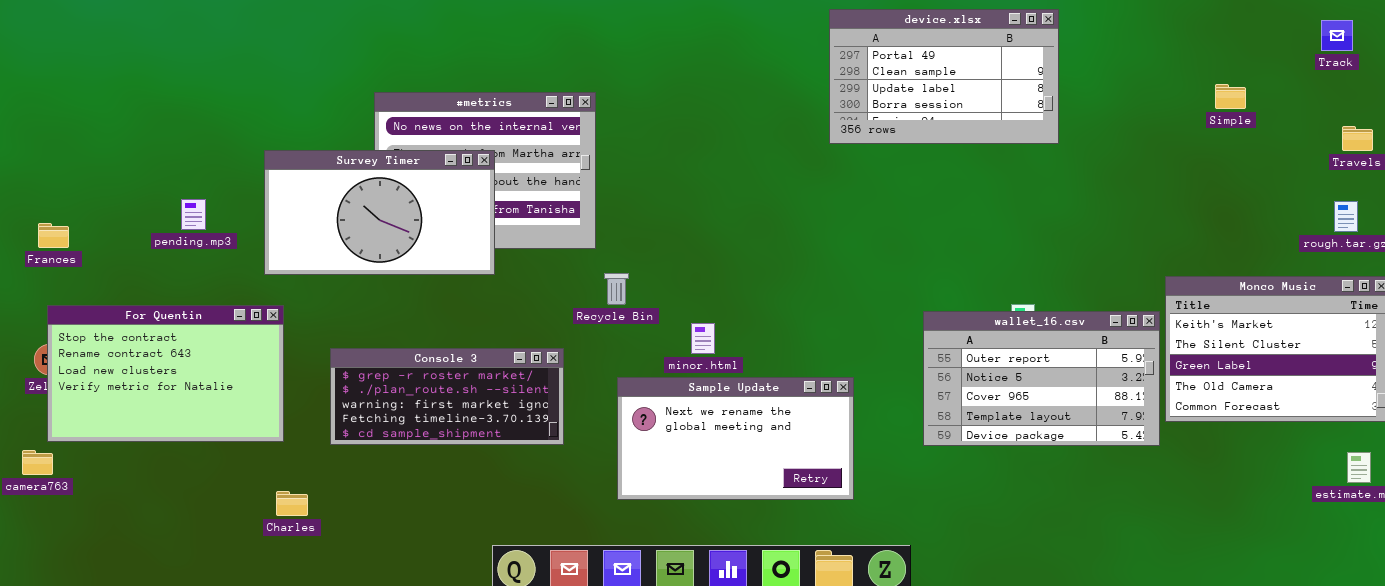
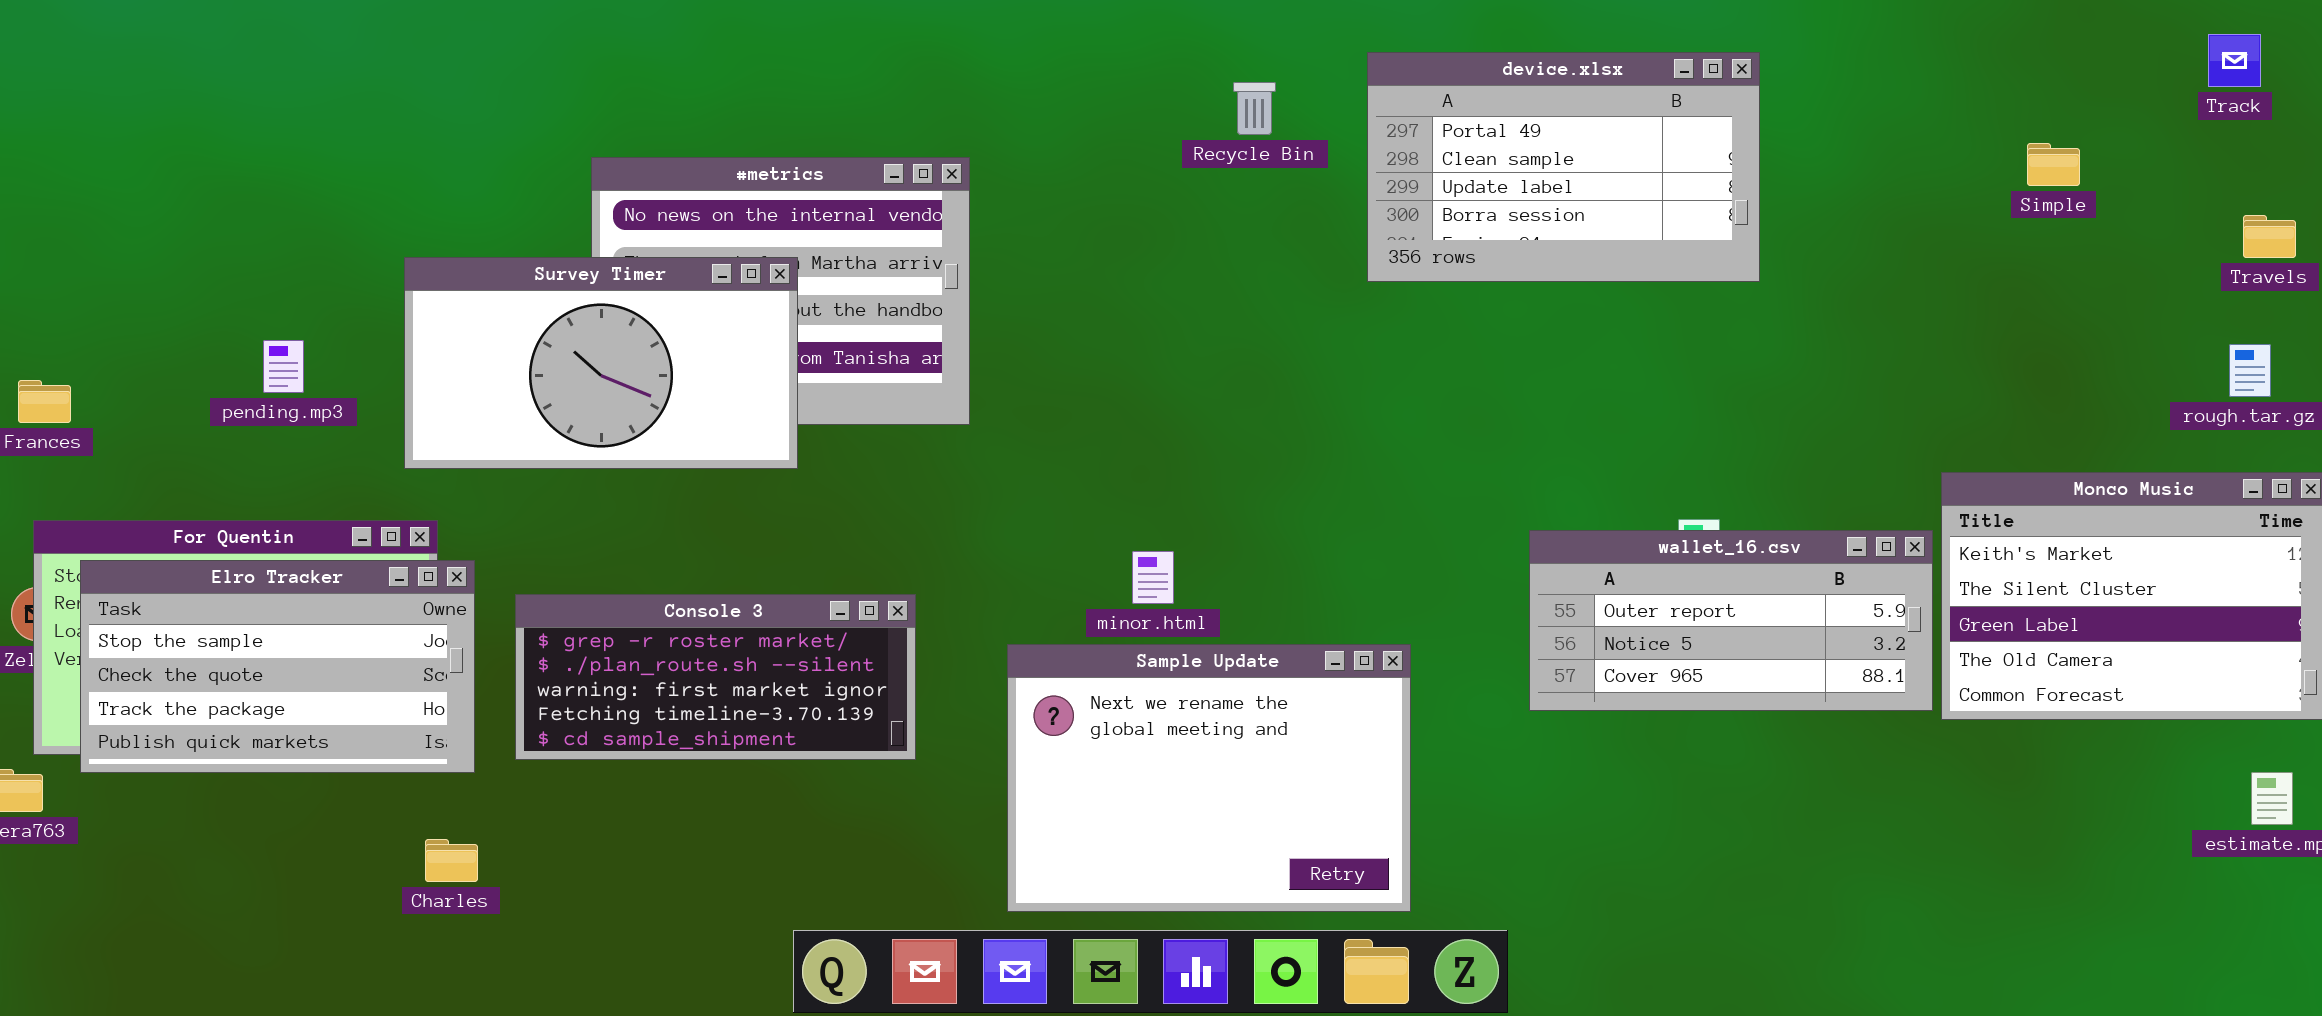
device.xlsx: [829,9,1059,144] -> [1367,52,1760,282], moved
Recycle Bin: [604,273,629,305] -> [1233,82,1276,135], moved
wallet_16.csv: [923,311,1160,446] -> [1529,530,1933,711], resized
Elro Tracker: none -> [80,560,475,773], opened
Sample Update: [617,377,854,500] -> [1007,644,1411,912], resized

